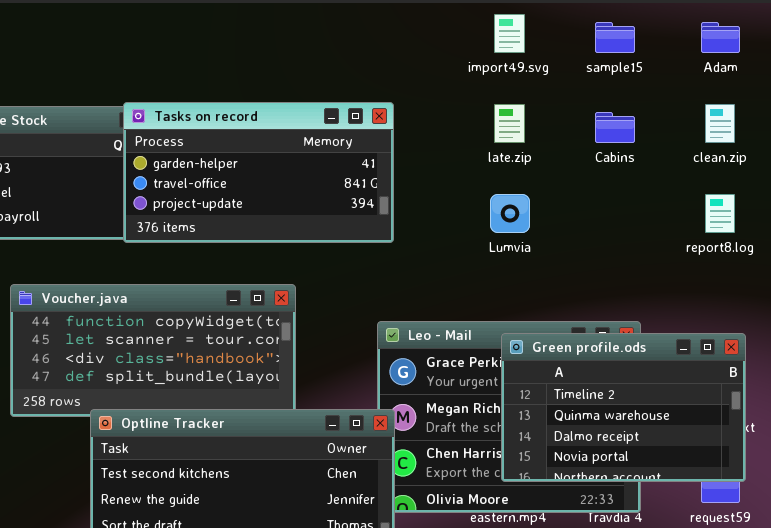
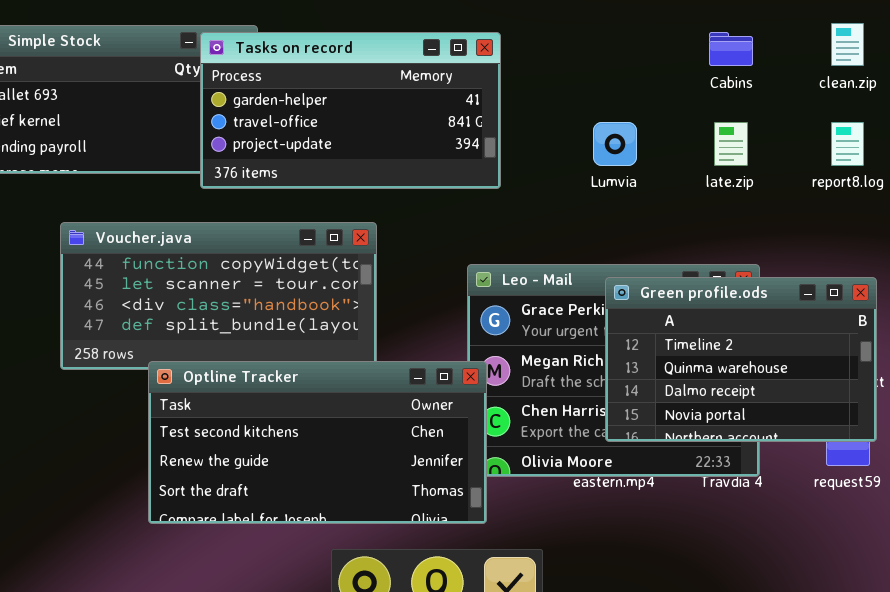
Tasks on record: [123,102,394,243] -> [200,32,501,189], moved
late.zip: [494,104,525,143] -> [714,122,748,166], moved

